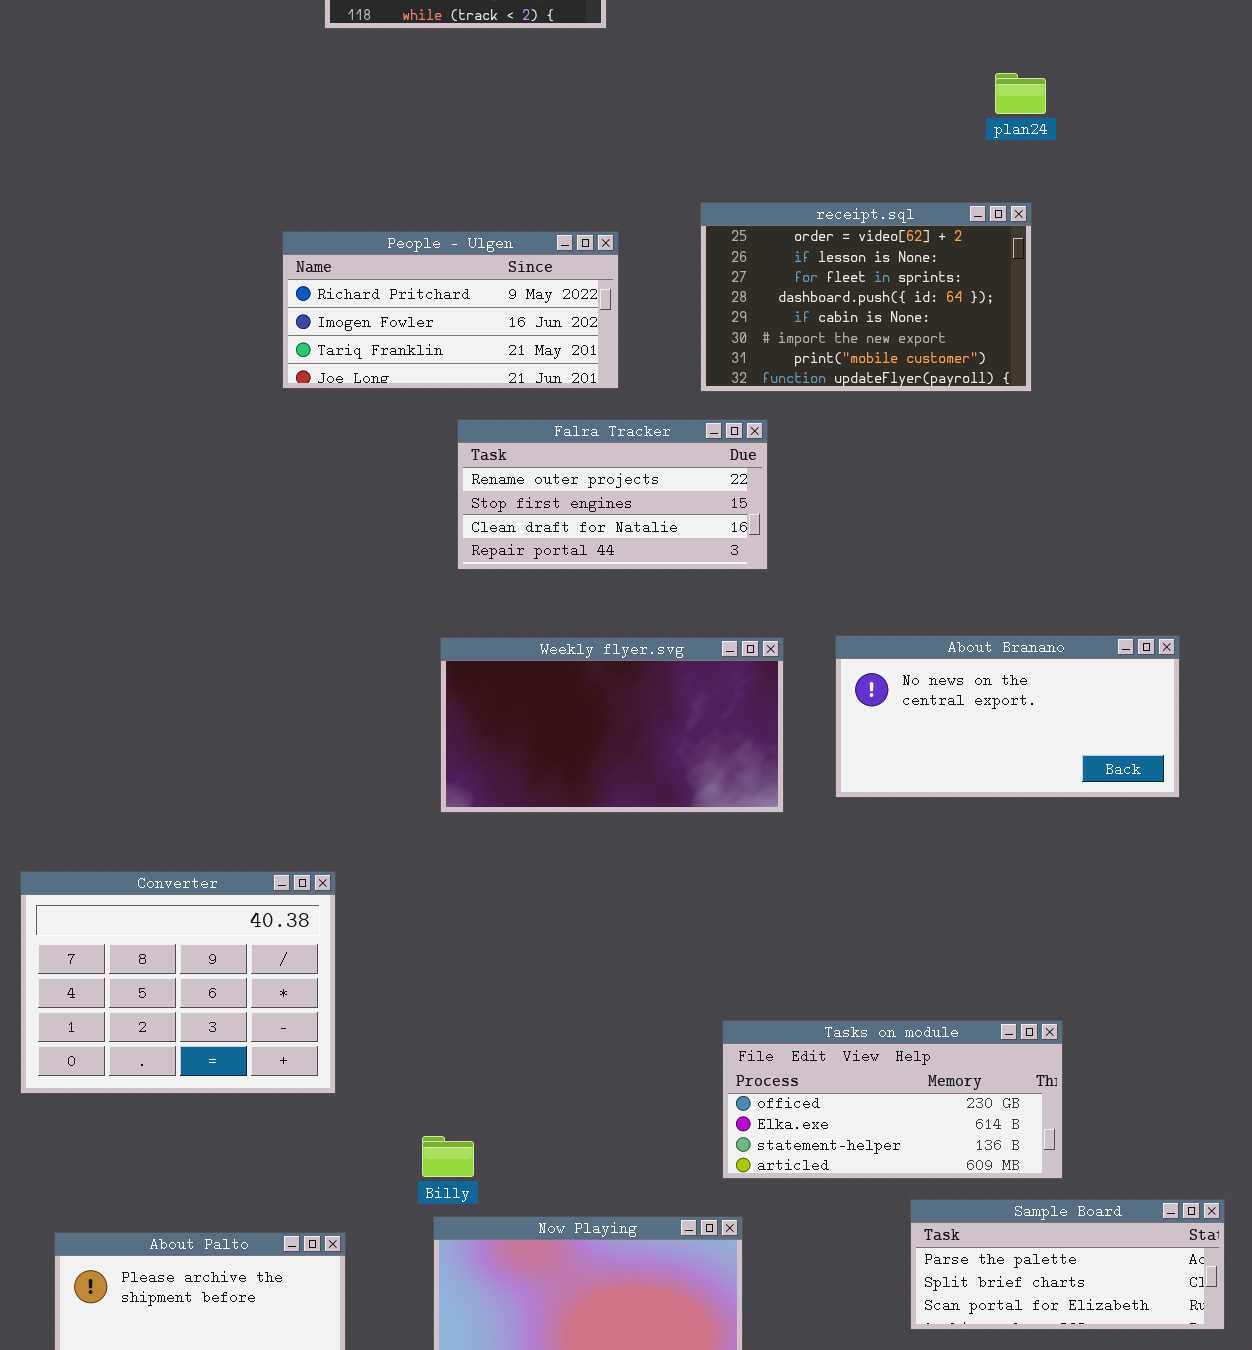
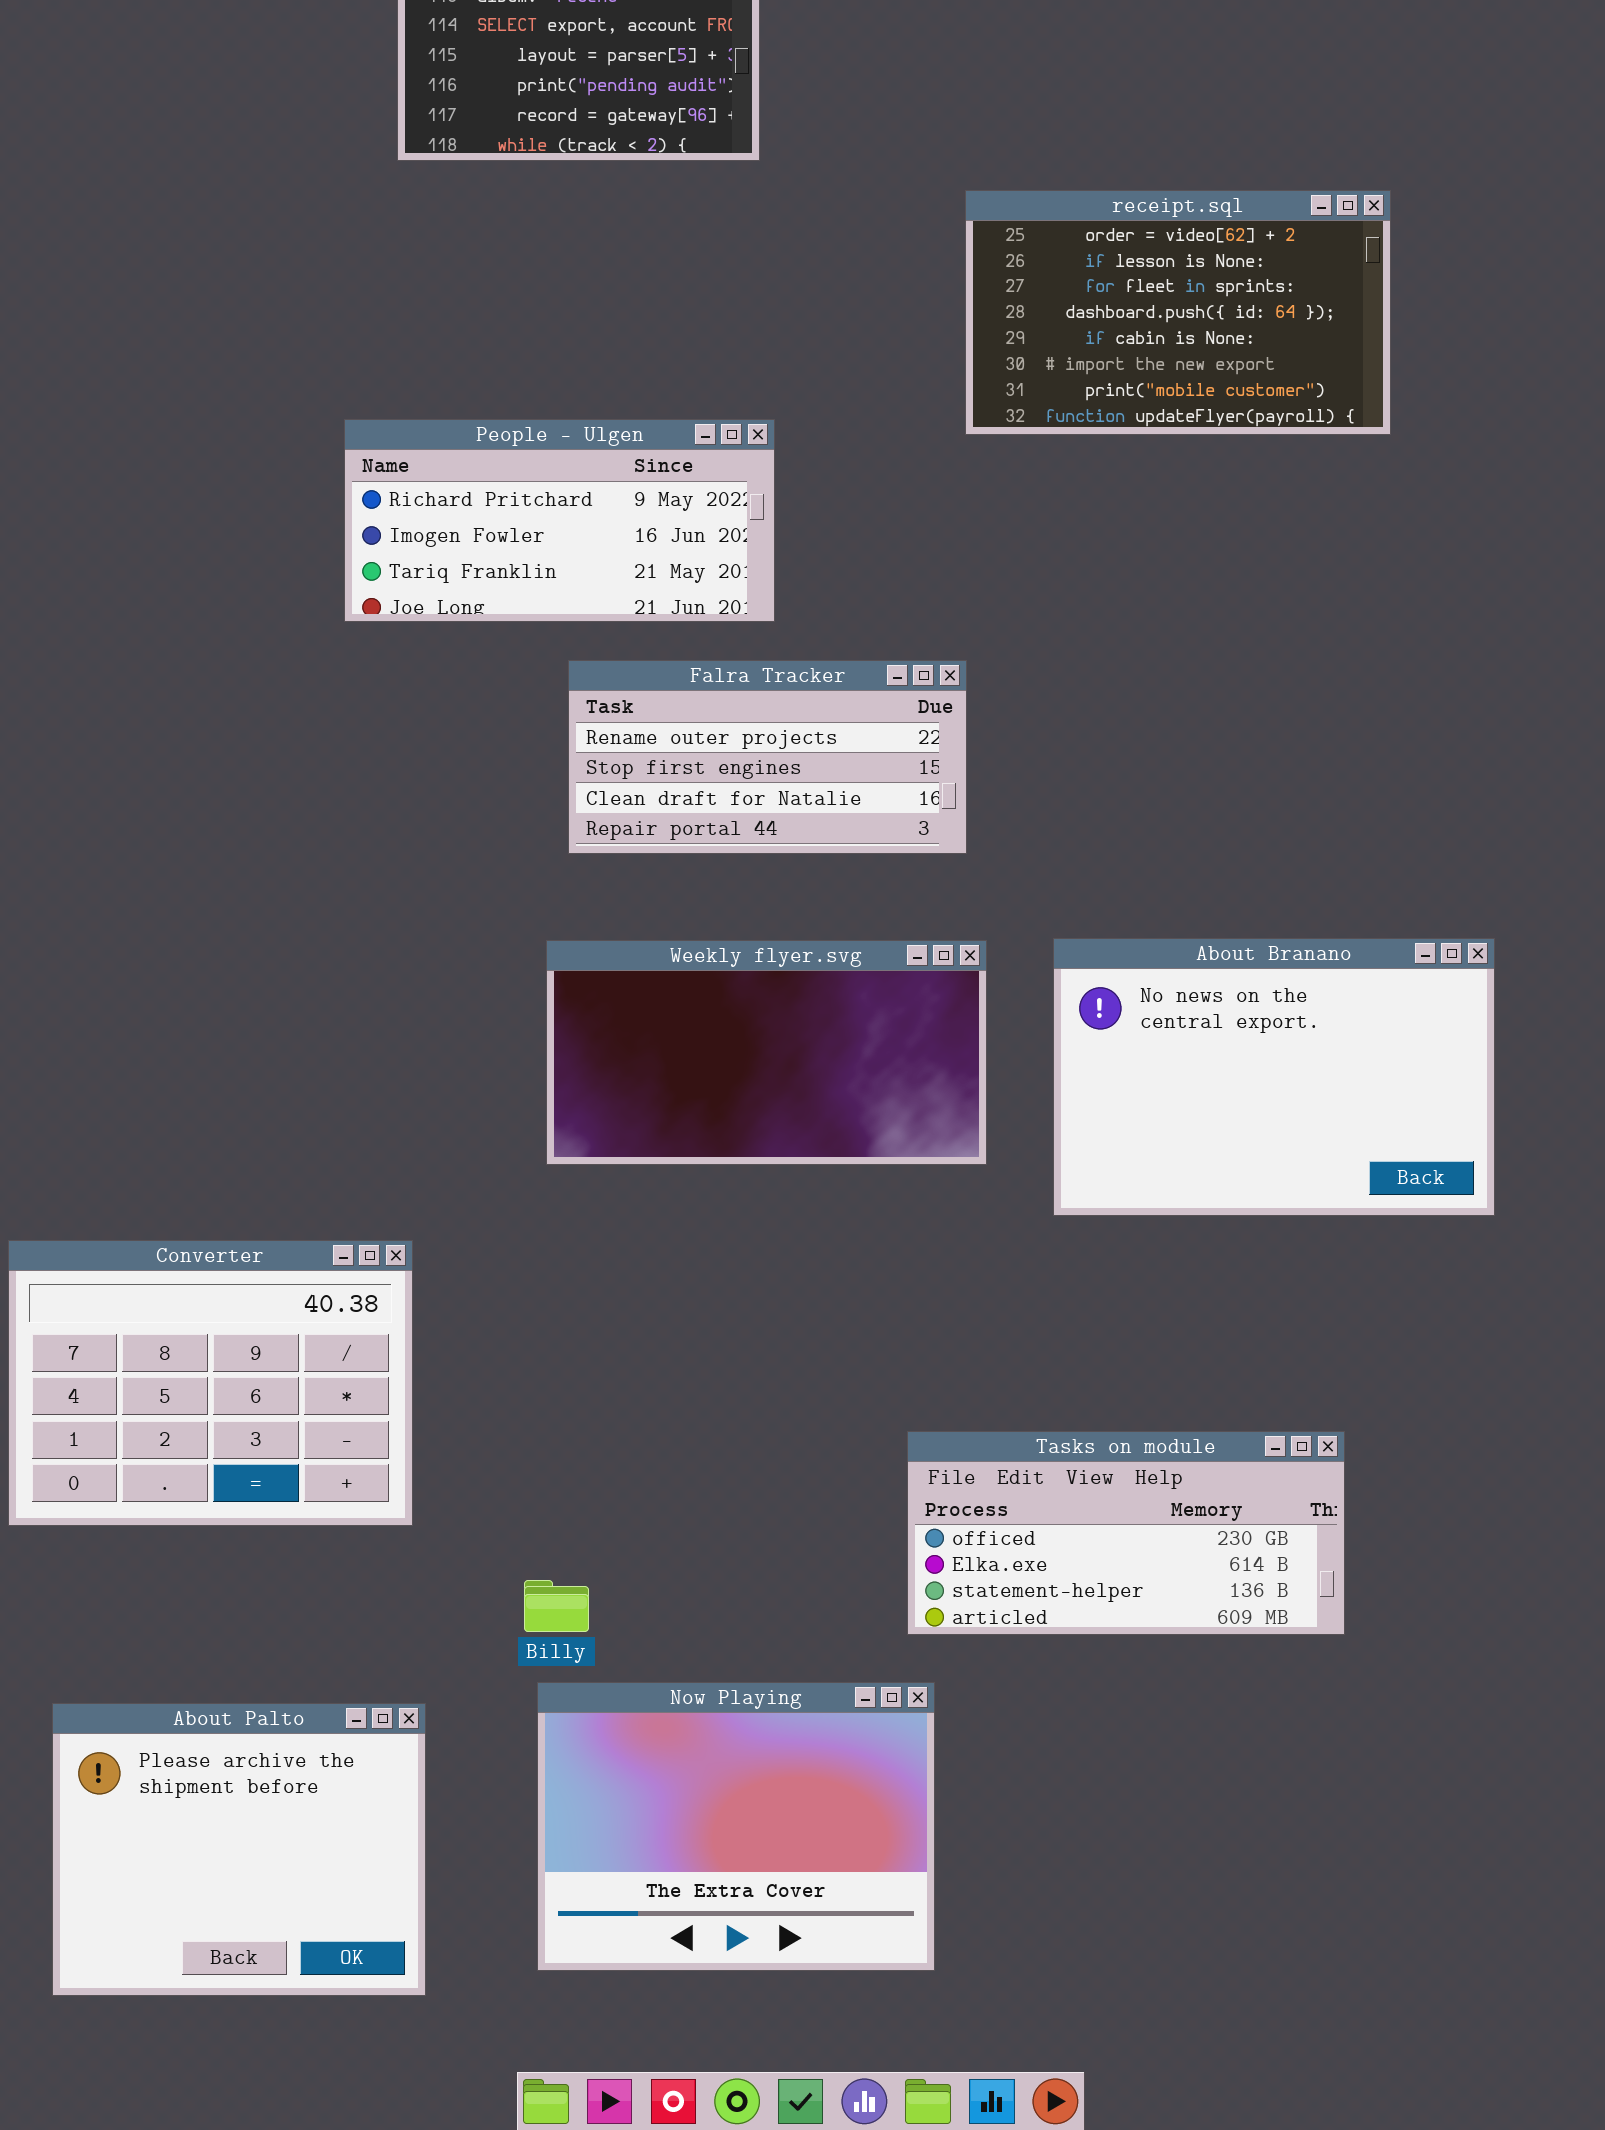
receipt.sql: [700,202,1032,392] -> [965,190,1391,435], moved
About Branano: [835,635,1180,798] -> [1053,938,1495,1216], resized
Sample Board: [910,1199,1225,1330] -> none, closed

